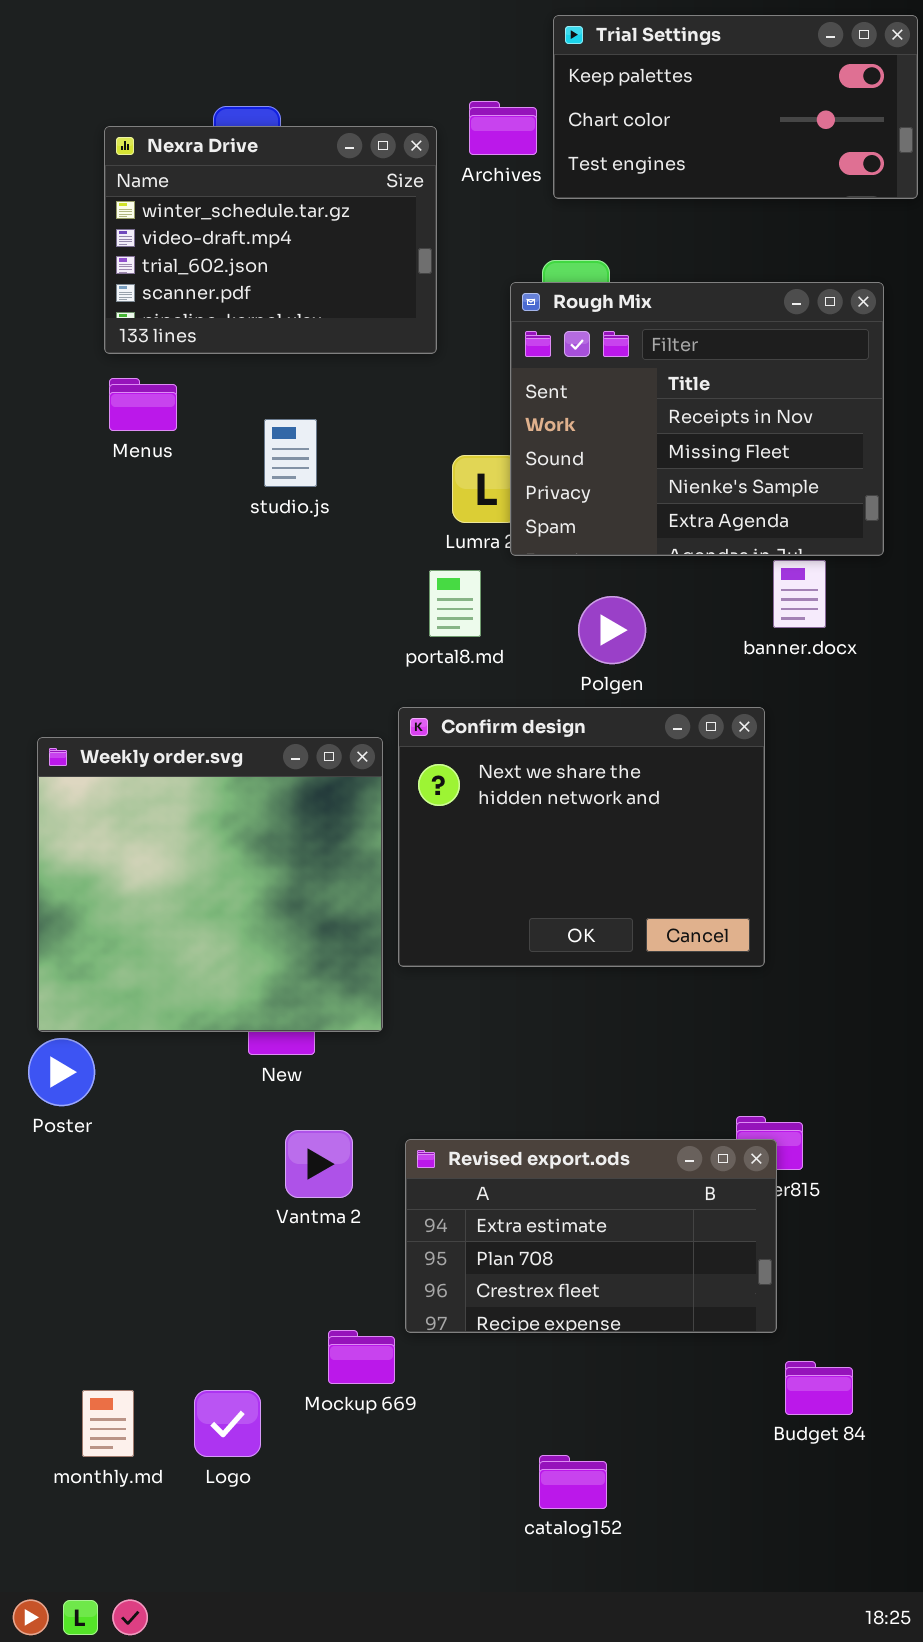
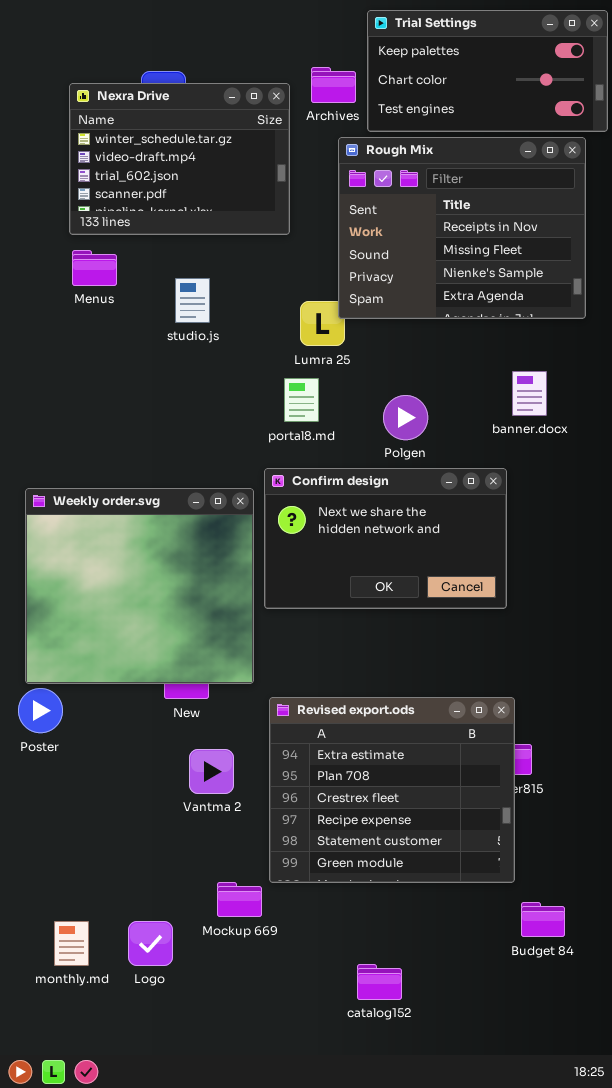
Rough Mix: [510,282,884,556] -> [338,137,586,319], moved
Confirm design: [398,707,765,967] -> [264,468,507,609], resized
Revised export.ods: [405,1139,777,1333] -> [269,697,515,883], resized

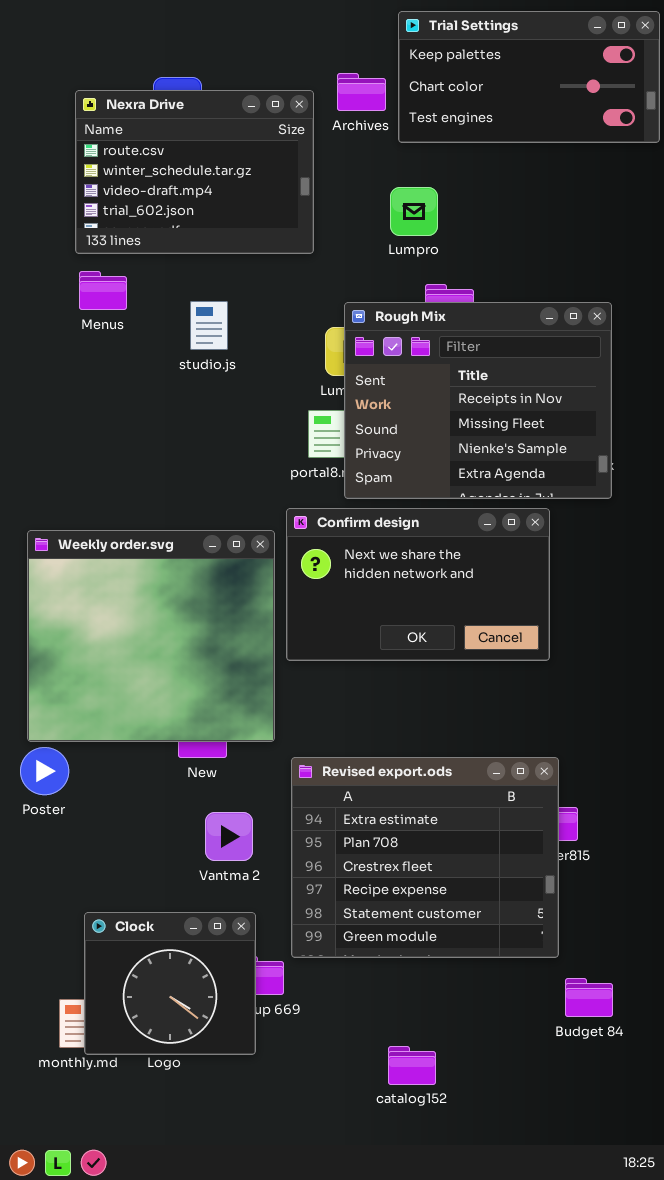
Nexra Drive: [69,83,290,235] -> [75,90,314,254], scrolled up 1 row
Rough Mix: [338,137,586,319] -> [344,302,612,499], moved
Clock: none -> [84,912,256,1055], opened

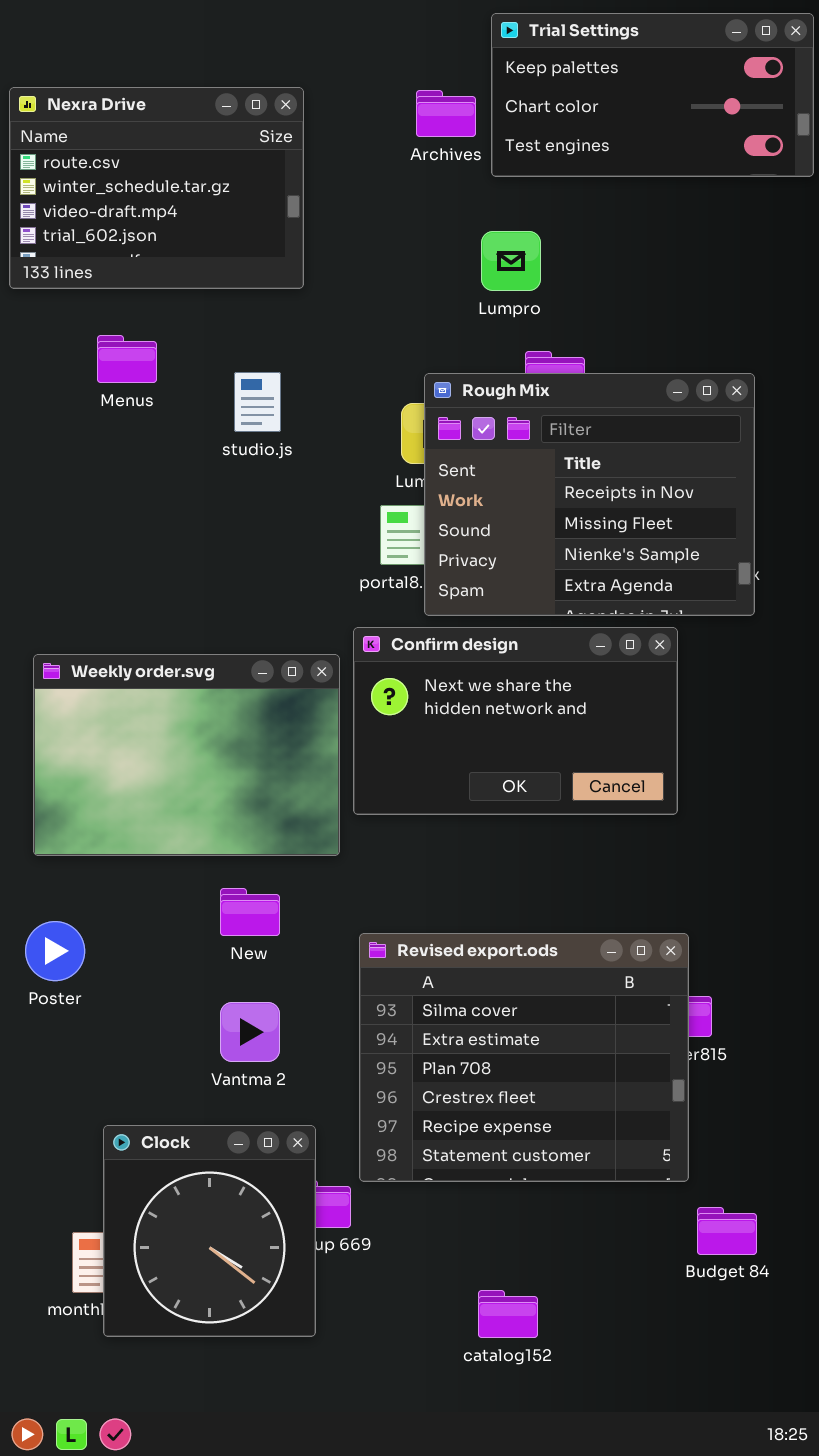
Nexra Drive: [75,90,314,254] -> [9,87,304,289], moved
Weekly order.svg: [27,530,275,742] -> [33,654,340,856], resized
Revised export.ods: [291,757,559,958] -> [359,933,689,1182], scrolled up 1 row
Vantma 2: [205,812,253,861] -> [220,1002,280,1062], moved
Clock: [84,912,256,1055] -> [103,1125,316,1337], resized

